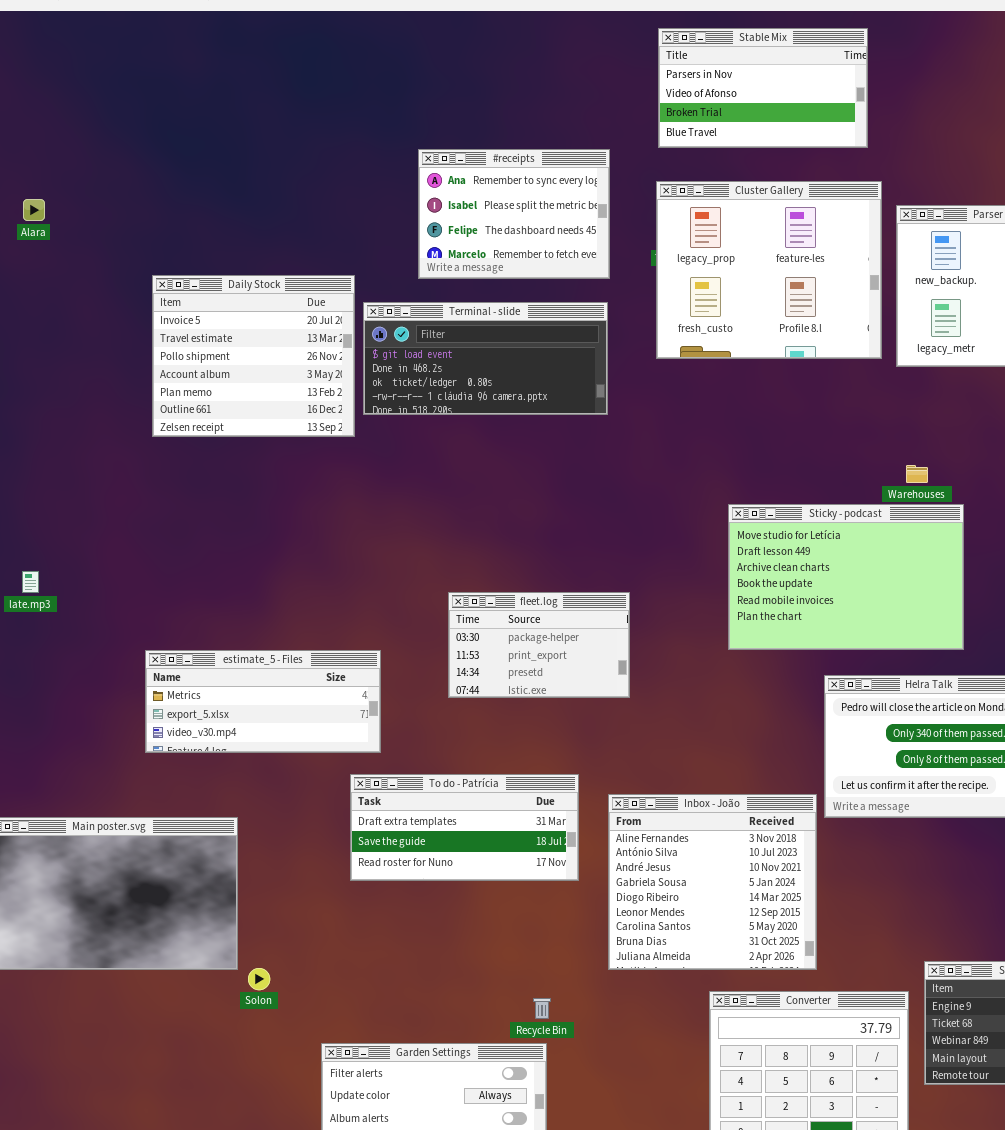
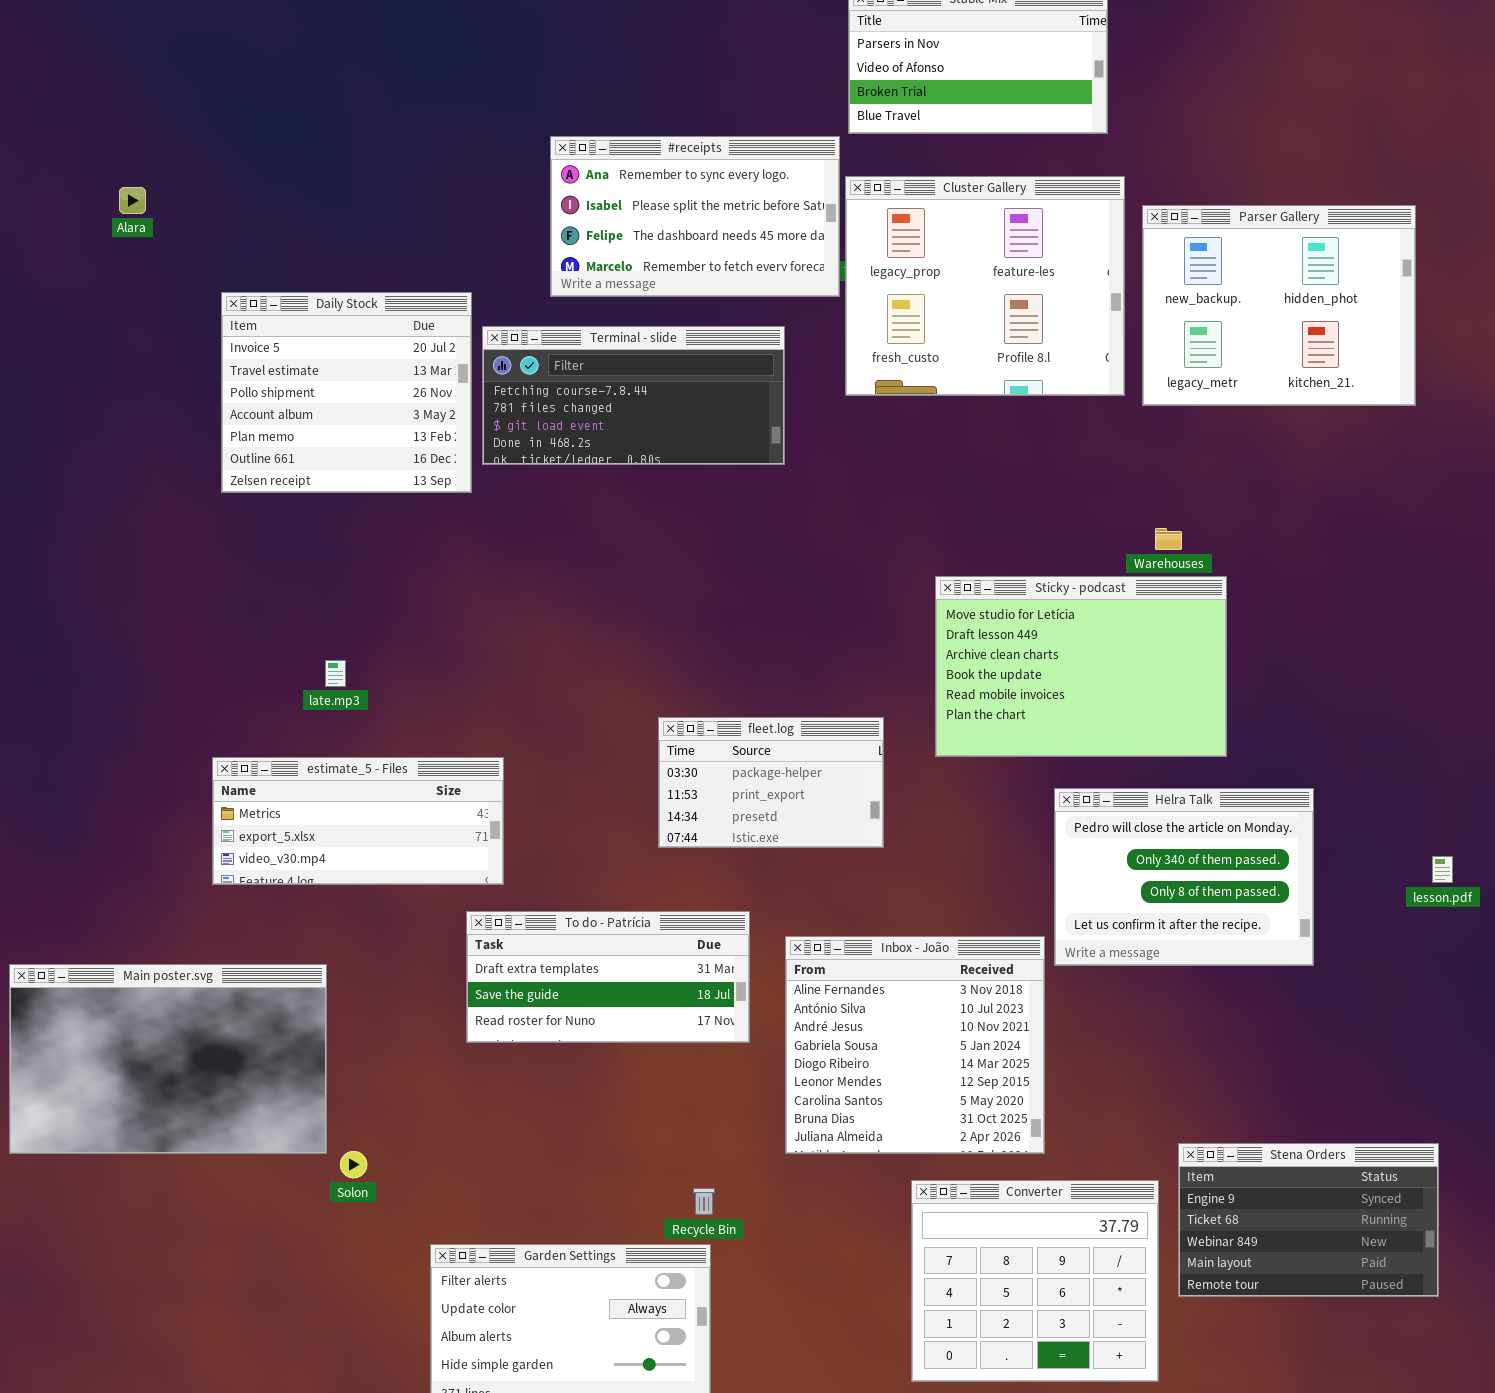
#receipts: [418,149,610,279] -> [550,136,840,297], resized
Alara: [23,199,45,221] -> [119,187,146,214], moved
Terminal - slide: [363,302,608,415] -> [482,326,785,465], scrolled up 2 rows
late.mp3: [22,571,39,593] -> [325,660,346,687], moved
fleet.log: [448,592,630,698] -> [658,717,884,848], moved

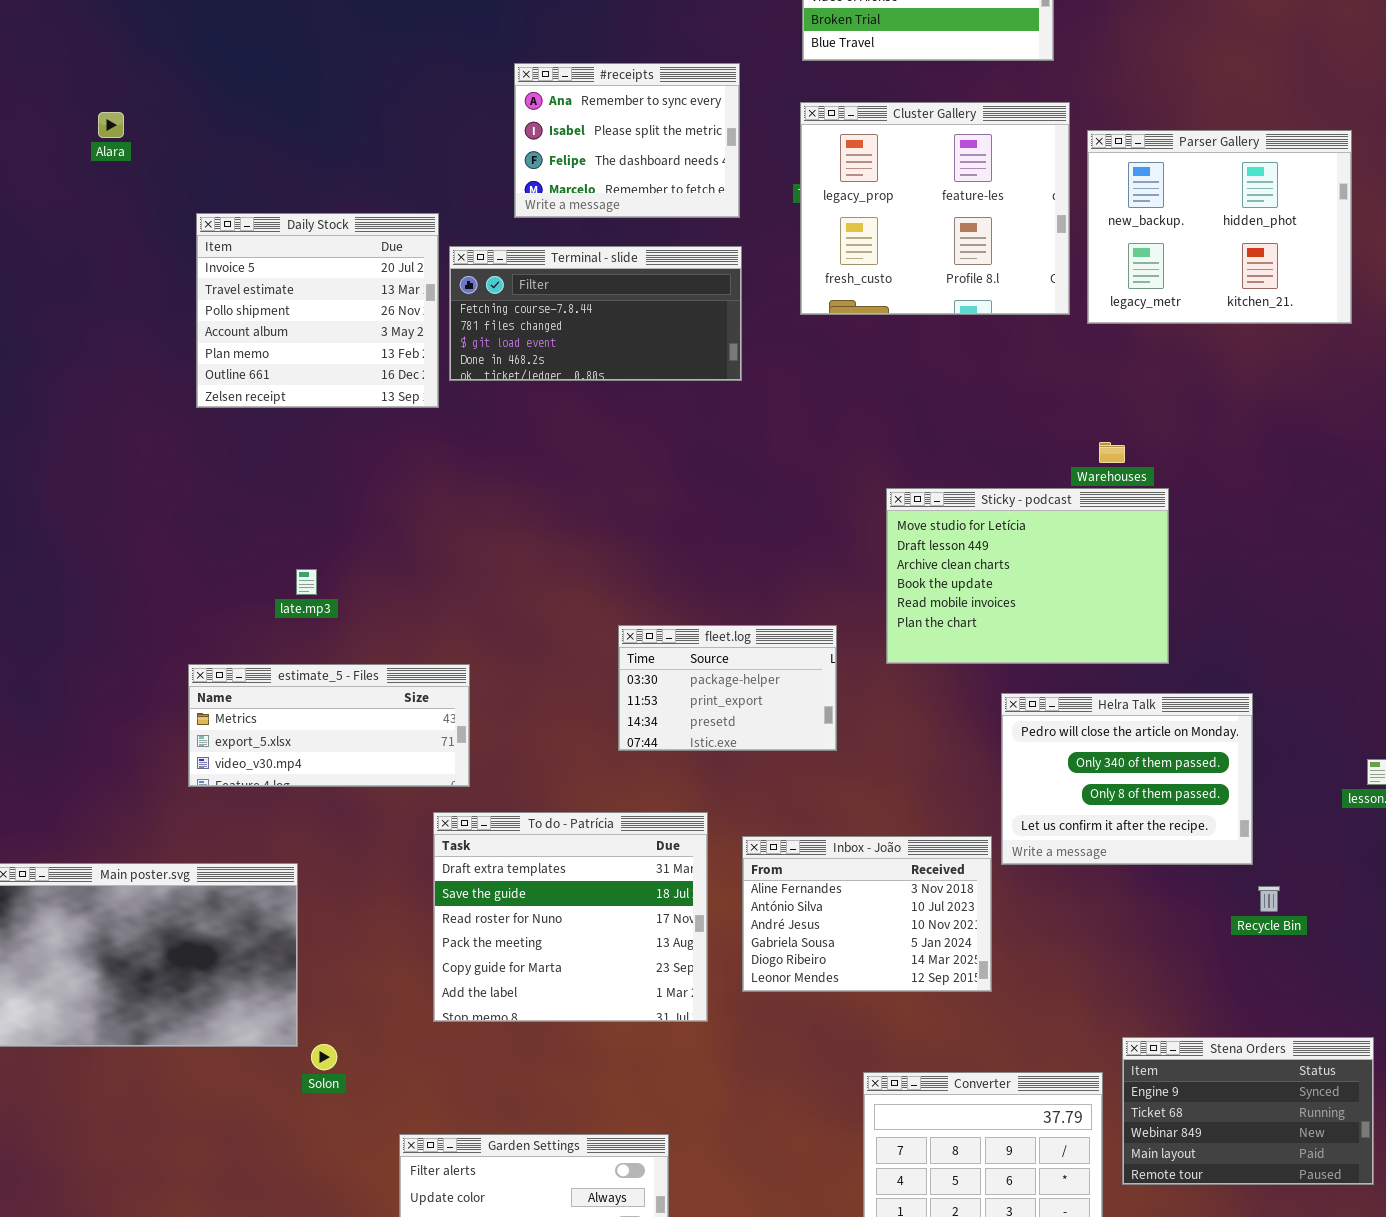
#receipts: [550,136,840,297] -> [514,63,740,218], resized
To do - Patrícia: [466,911,750,1043] -> [433,812,708,1022], resized
Inbox - João: [785,936,1045,1154] -> [742,836,992,992], resized
Recycle Bin: [693,1188,715,1215] -> [1258,886,1280,912], moved

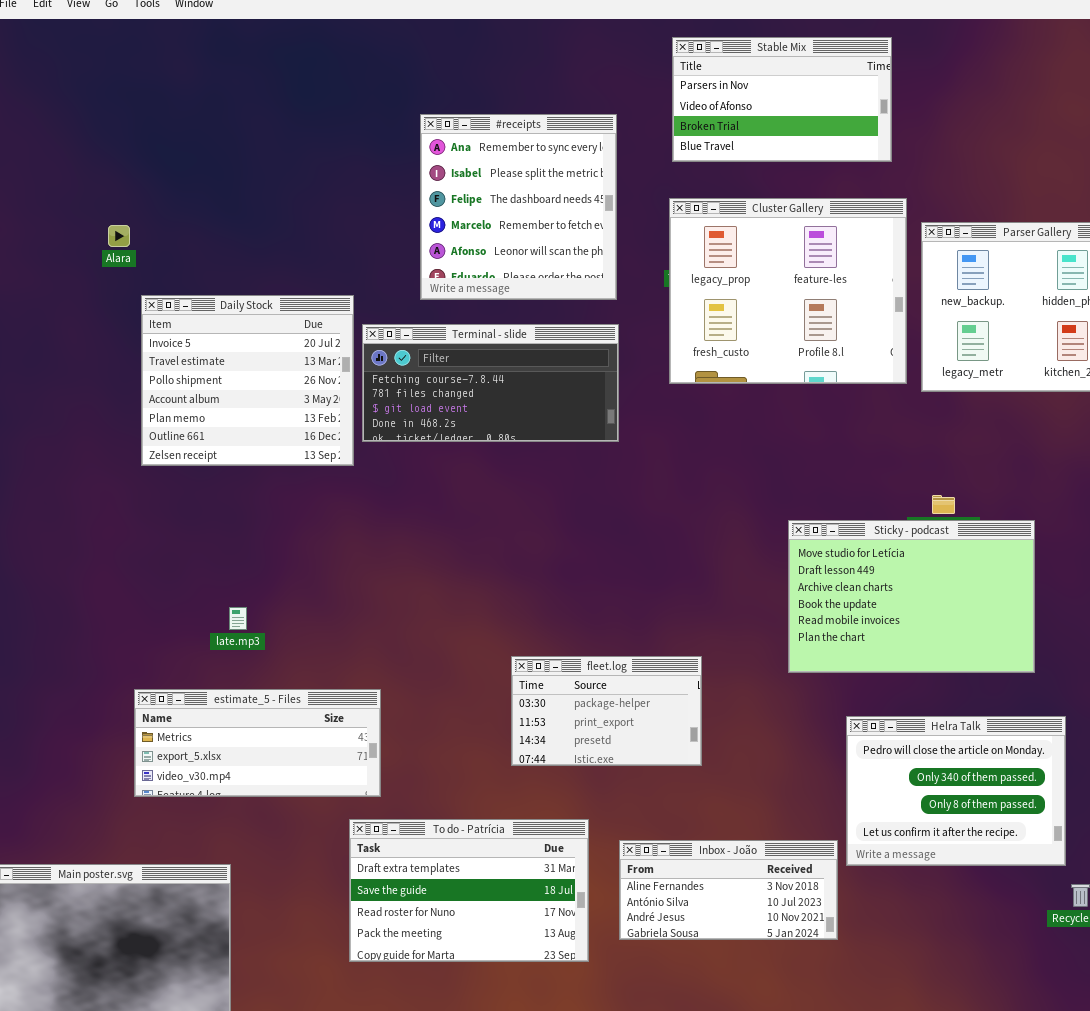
#receipts: [514,63,740,218] -> [420,114,617,300], resized
Alara: [98,112,124,138] -> [108,225,130,247], moved
Sticky - podcast: [886,488,1169,664] -> [788,520,1035,673], moved
To do - Patrícia: [433,812,708,1022] -> [349,819,589,962], resized
Inbox - João: [742,836,992,992] -> [619,840,838,940], resized

